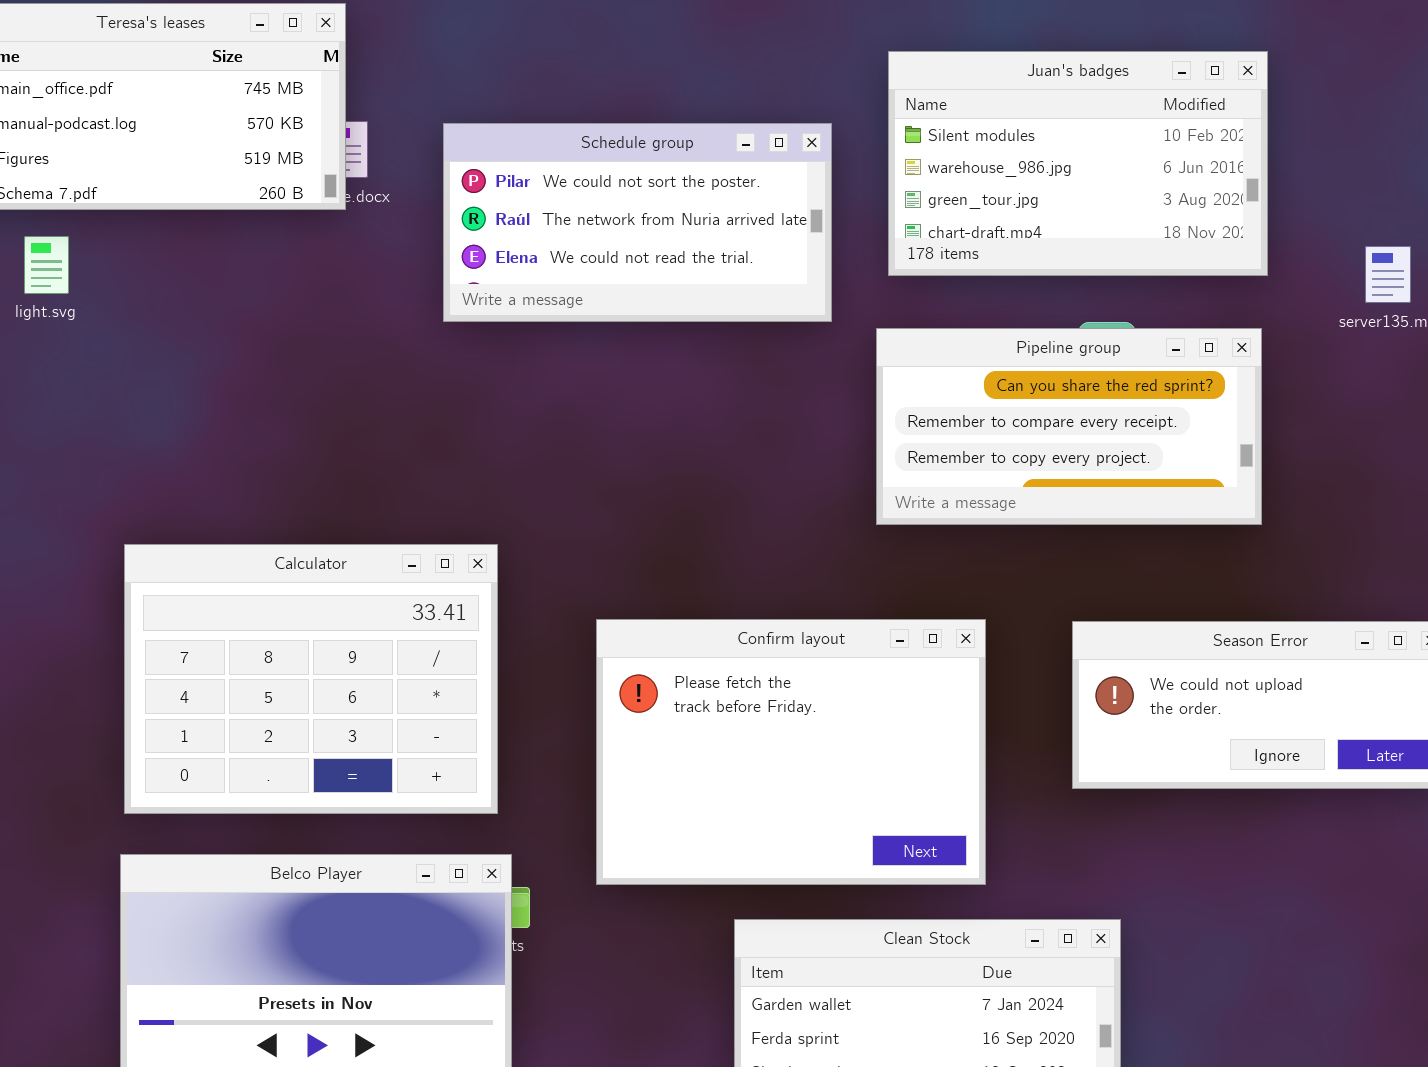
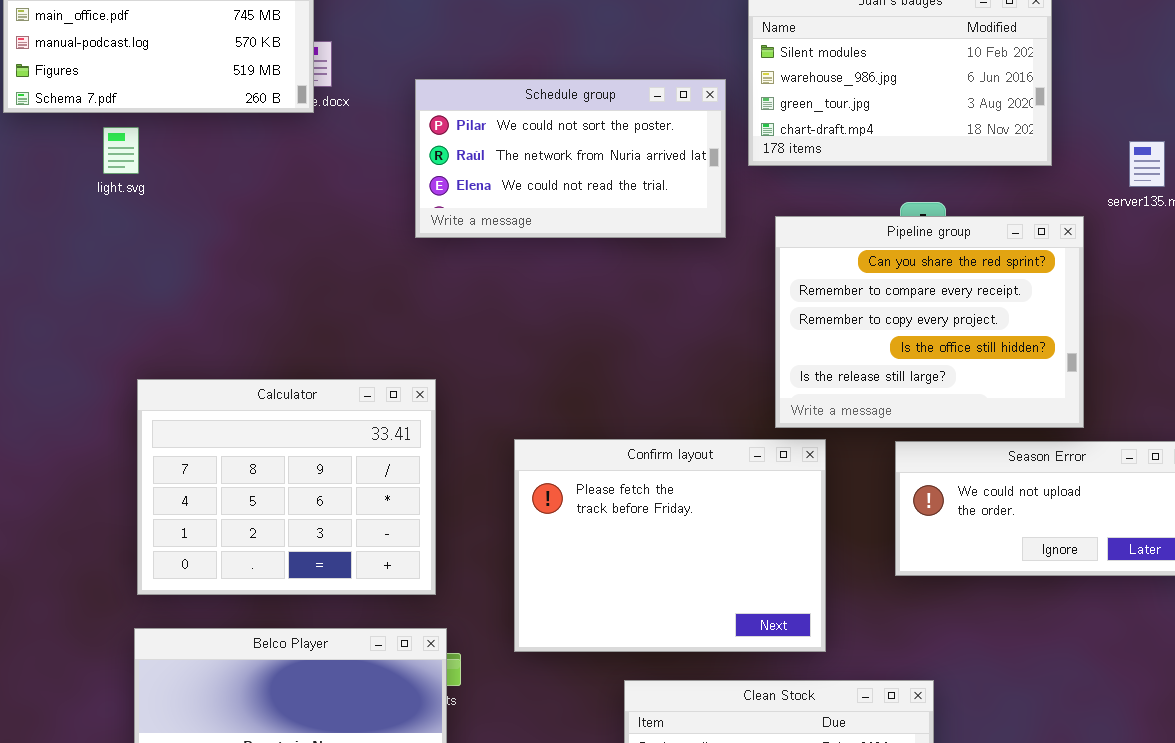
Schedule group: [443,123,832,322] -> [415,79,726,238], moved
light.svg: [24,236,69,294] -> [103,127,139,174], moved
Pipeline group: [876,328,1262,525] -> [775,216,1084,428], moved, resized

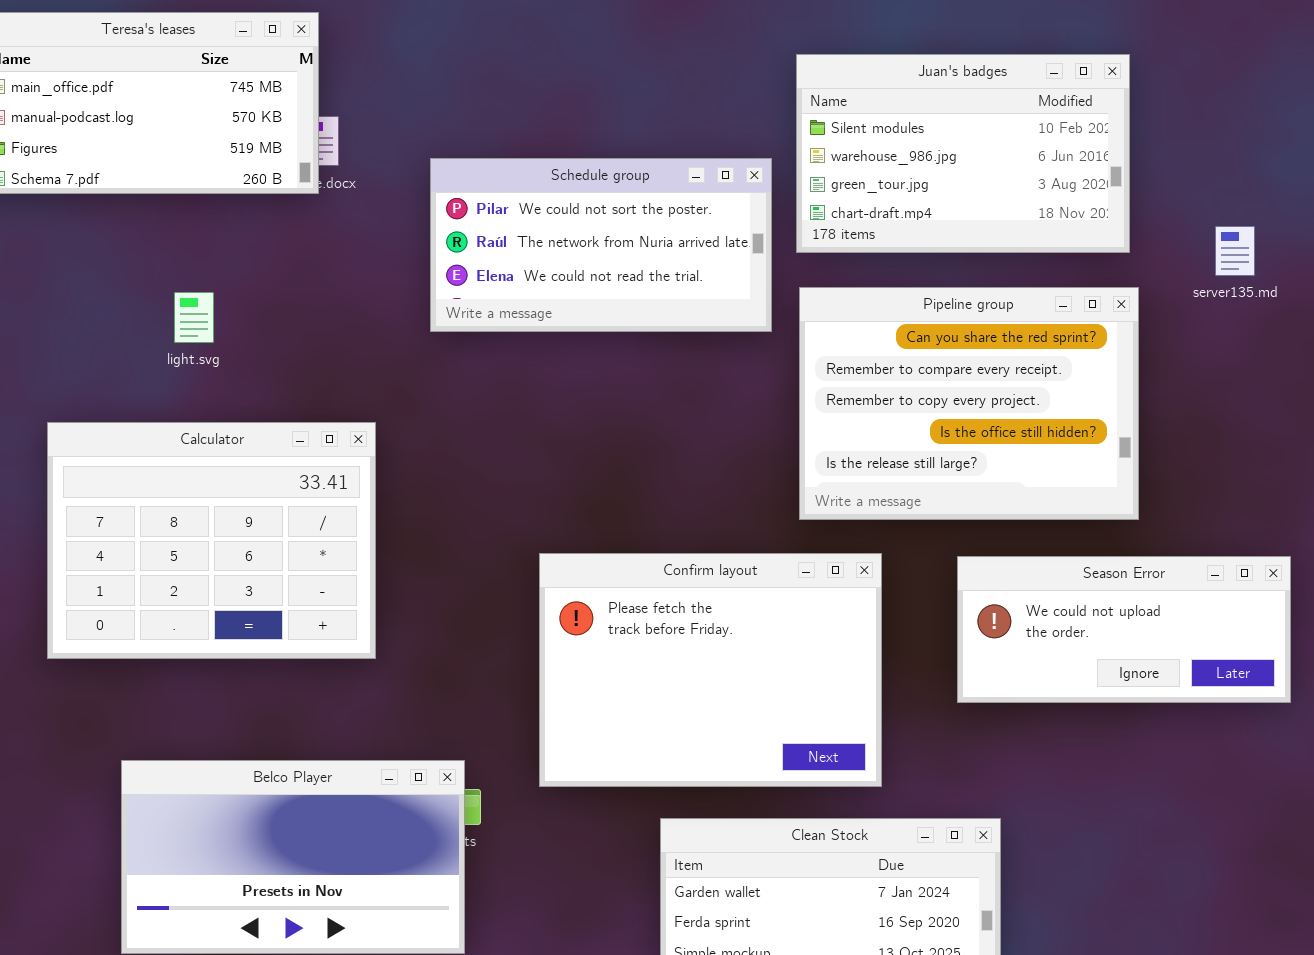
light.svg: [103,127,139,174] -> [174,292,214,343], moved
Pipeline group: [775,216,1084,428] -> [799,287,1139,520], moved
Calculator: [137,379,436,595] -> [47,422,376,659], moved

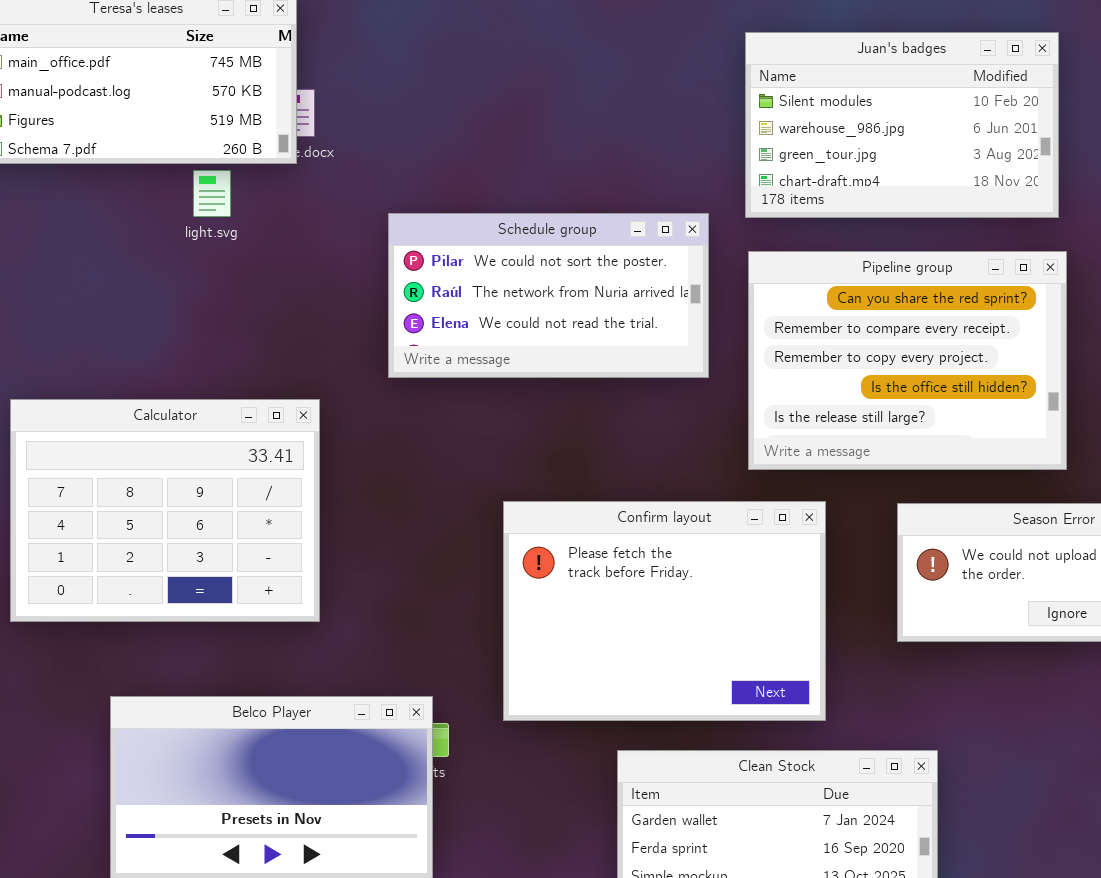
Schedule group: [430,158,772,332] -> [388,213,709,378], moved
light.svg: [174,292,214,343] -> [193,170,231,217], moved
Calculator: [47,422,376,659] -> [10,399,320,622], moved

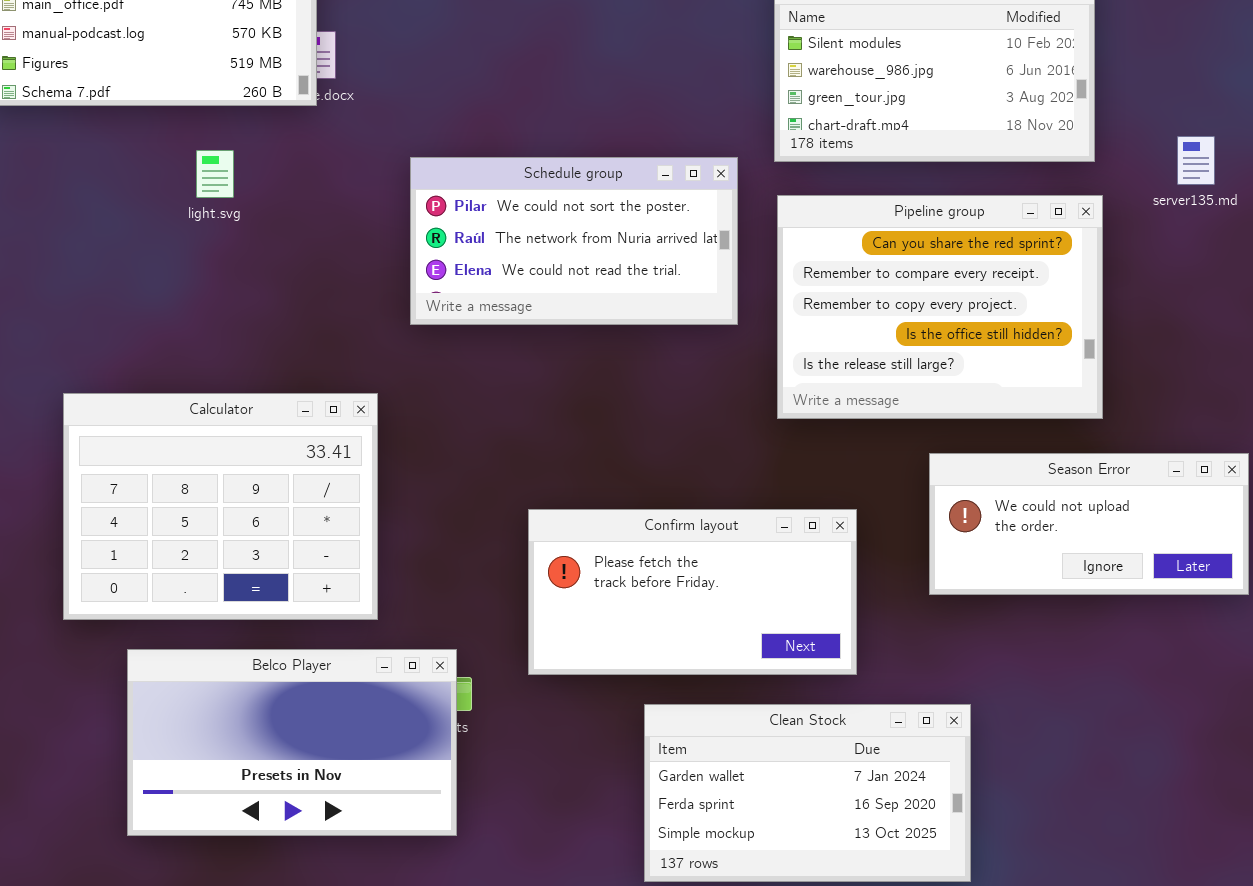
light.svg: [193,170,231,217] -> [196,150,234,198], moved
Calculator: [10,399,320,622] -> [63,393,378,620], moved
Confirm layout: [503,501,826,721] -> [528,509,857,675], resized

